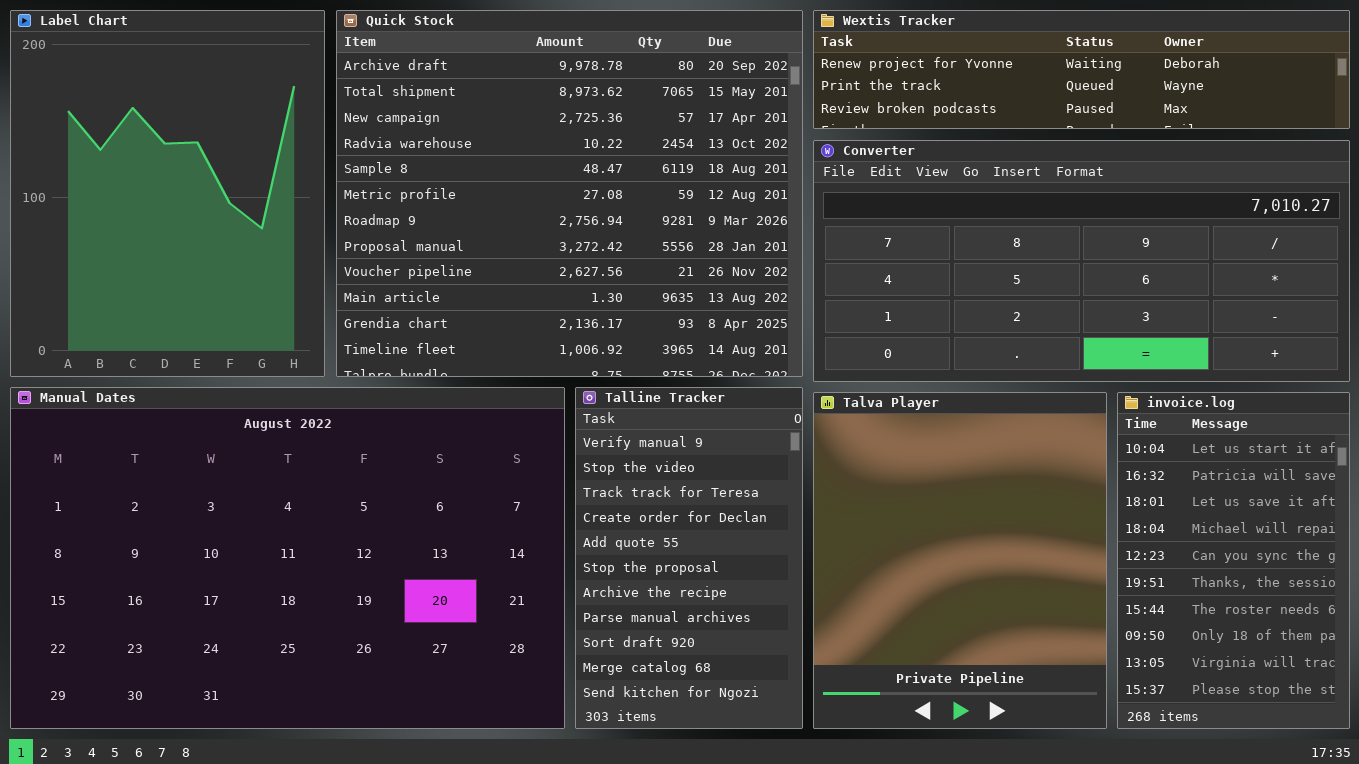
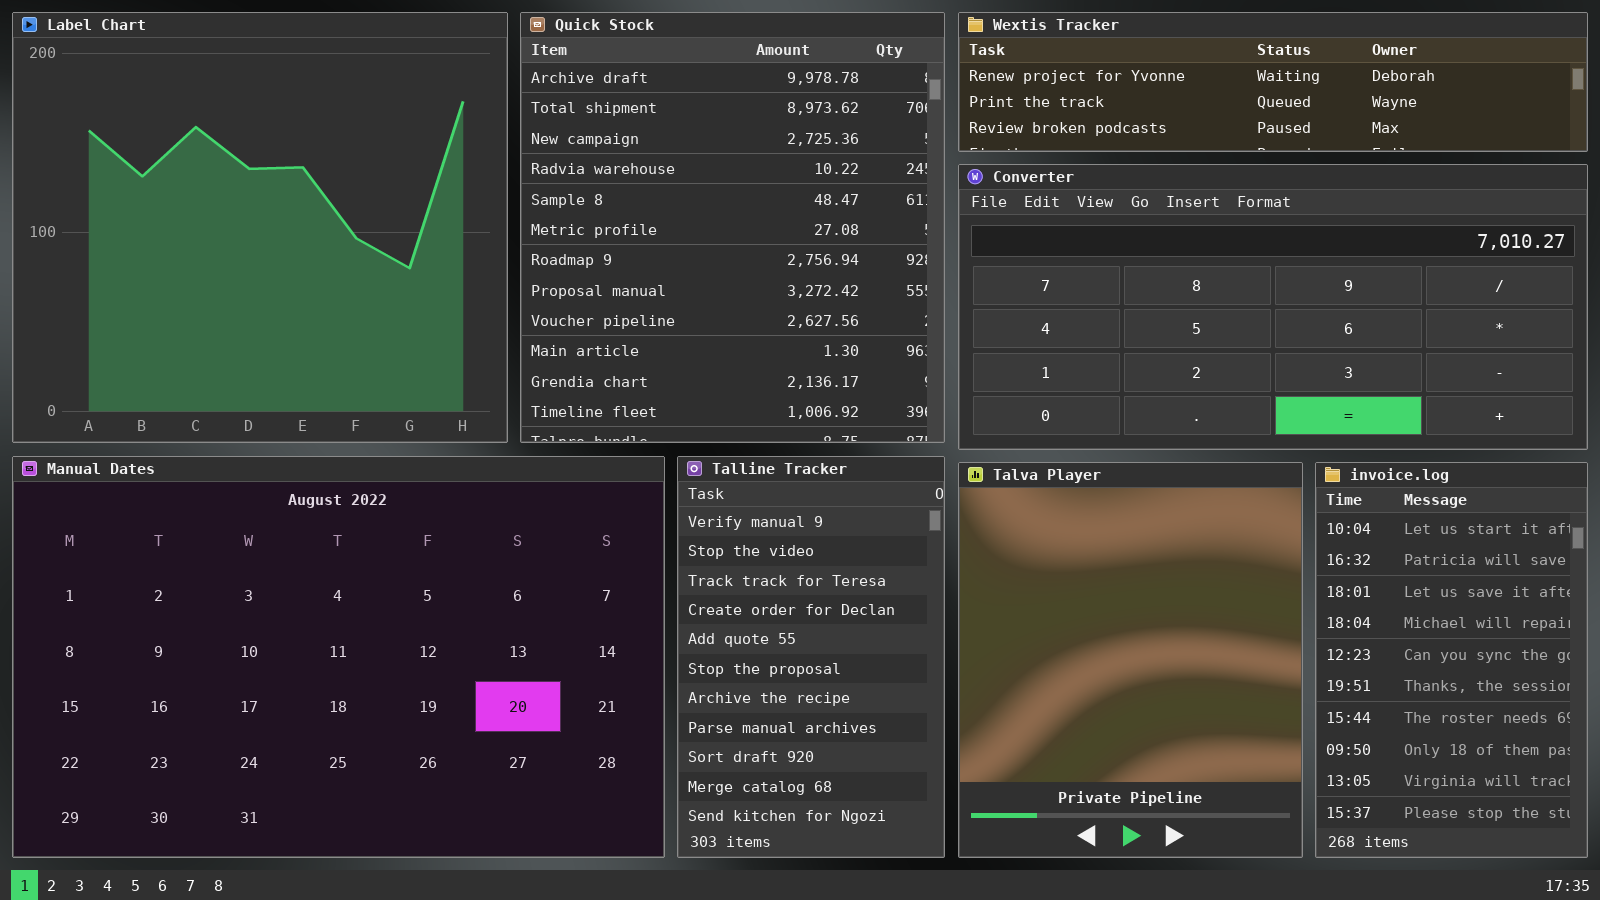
Label Chart: [10,10,325,377] -> [12,12,508,443], resized
Quick Stock: [336,10,803,377] -> [520,12,945,443], resized

